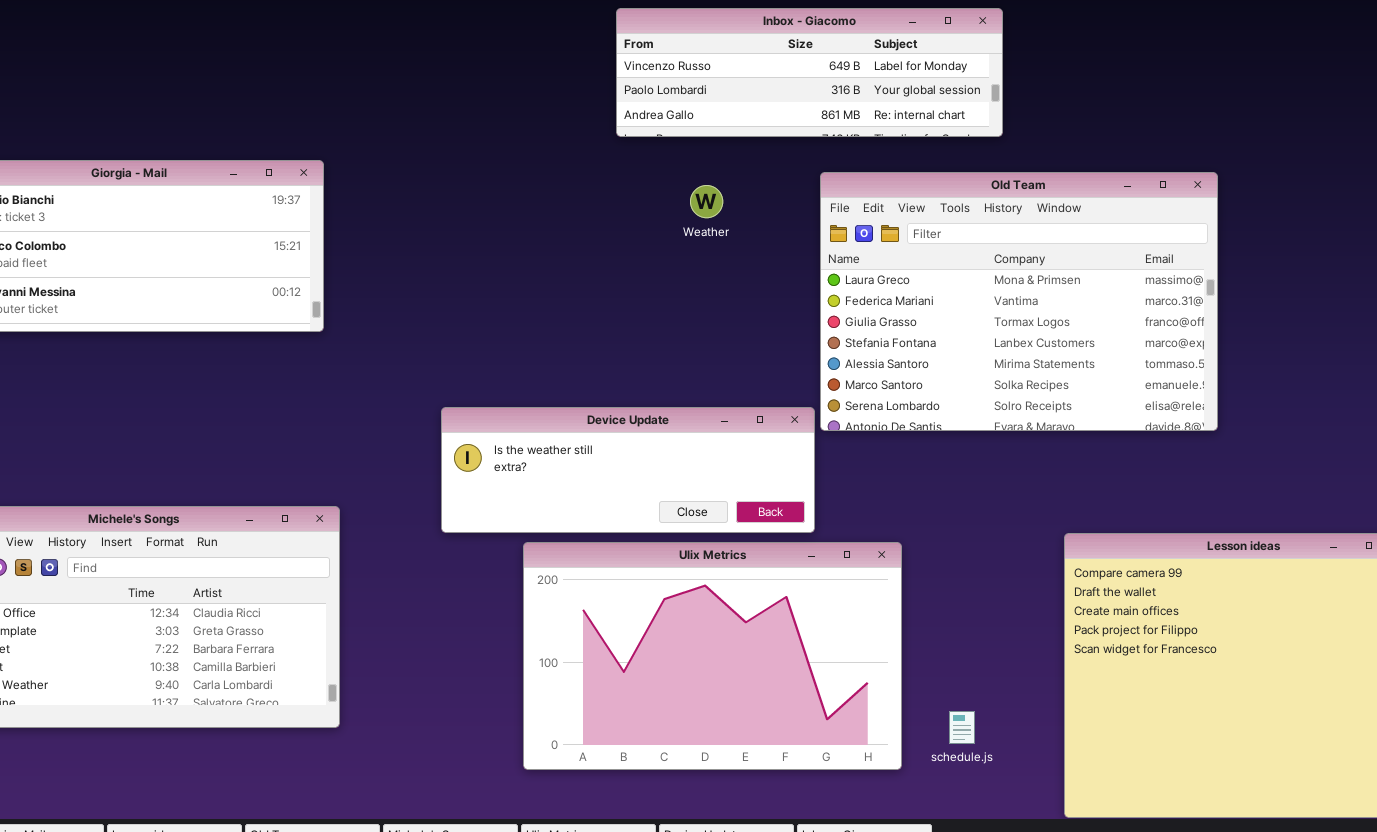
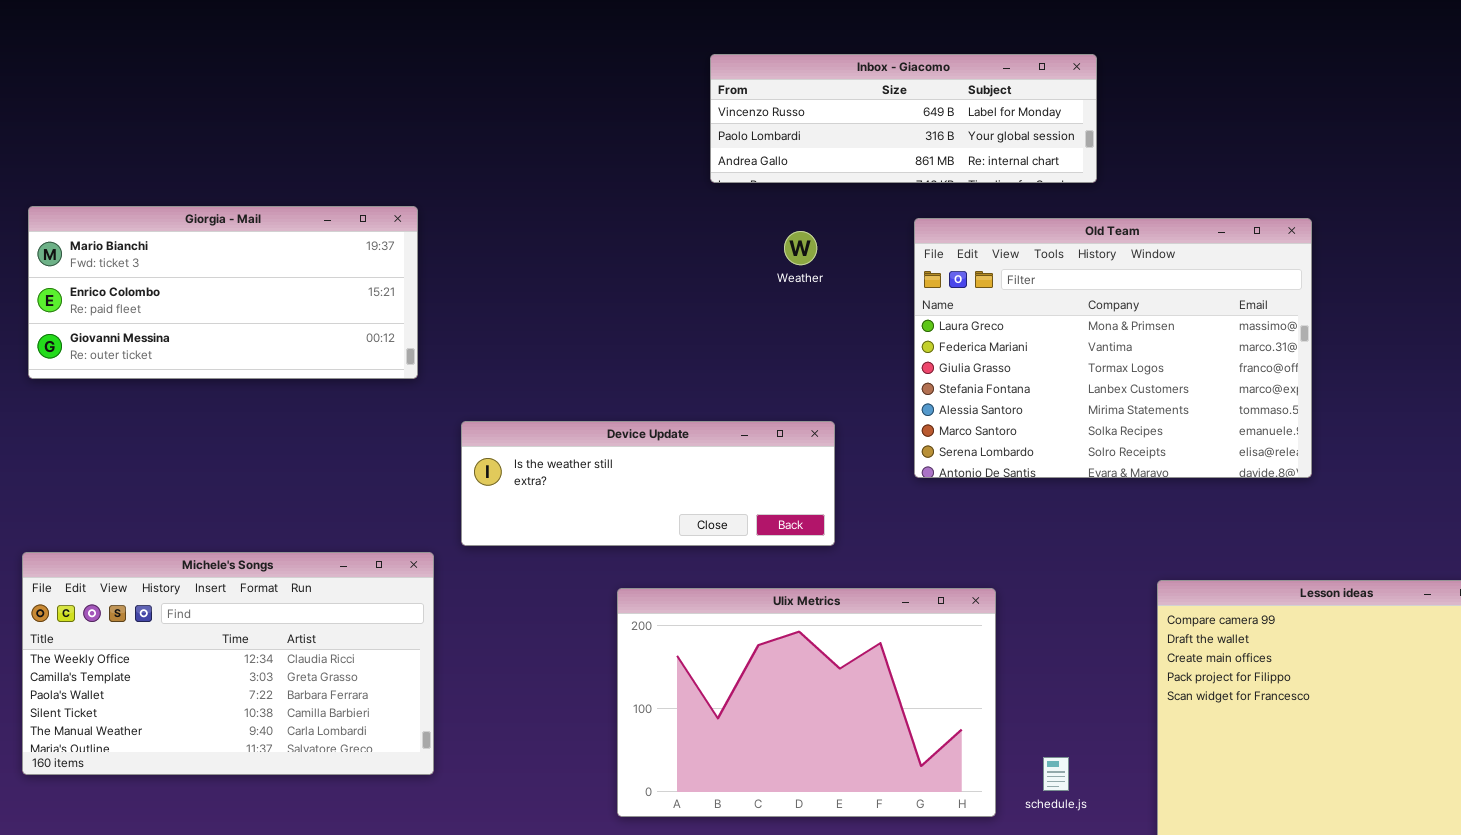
Device Update: [441,407,815,533] -> [461,421,835,546], moved

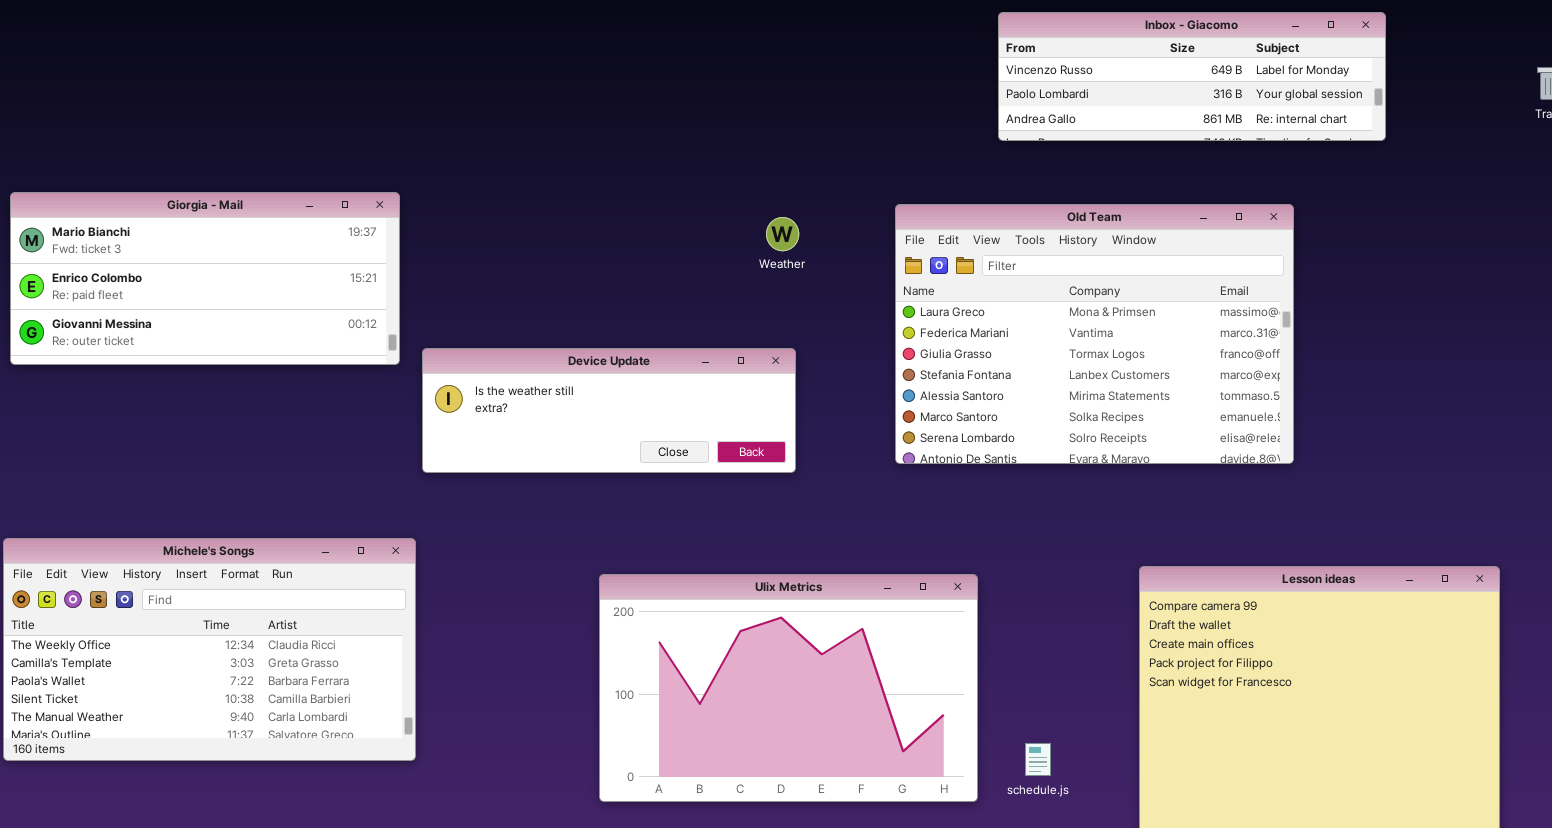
Inbox - Giacomo: [710,54,1097,183] -> [998,12,1386,141], moved
Device Update: [461,421,835,546] -> [422,348,796,473], moved

